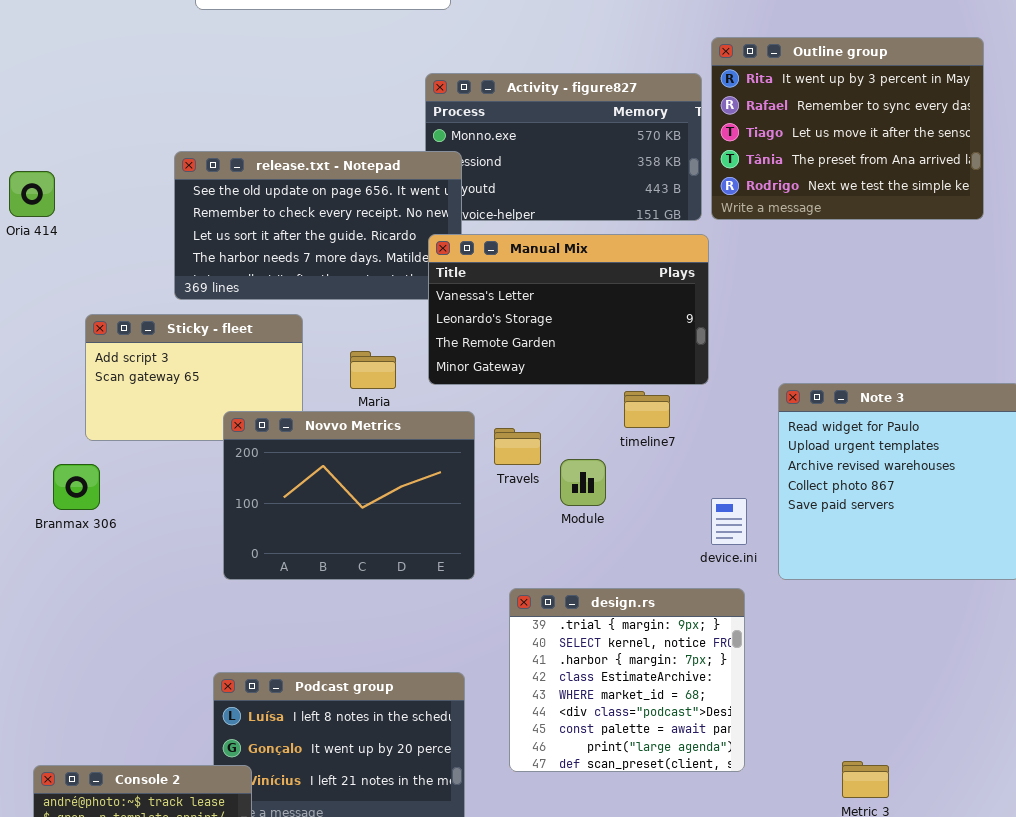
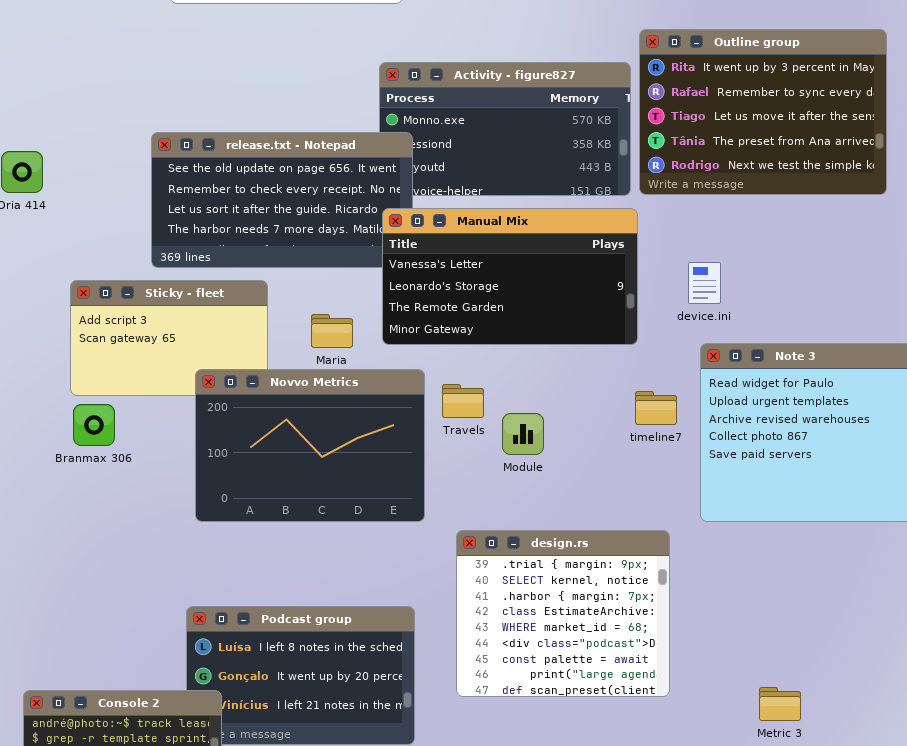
timeline7: [624,391,670,428] -> [635,391,677,425], moved
Branmax 306: [53,464,100,510] -> [73,404,115,446], moved
device.ini: [711,498,747,545] -> [688,262,721,304], moved

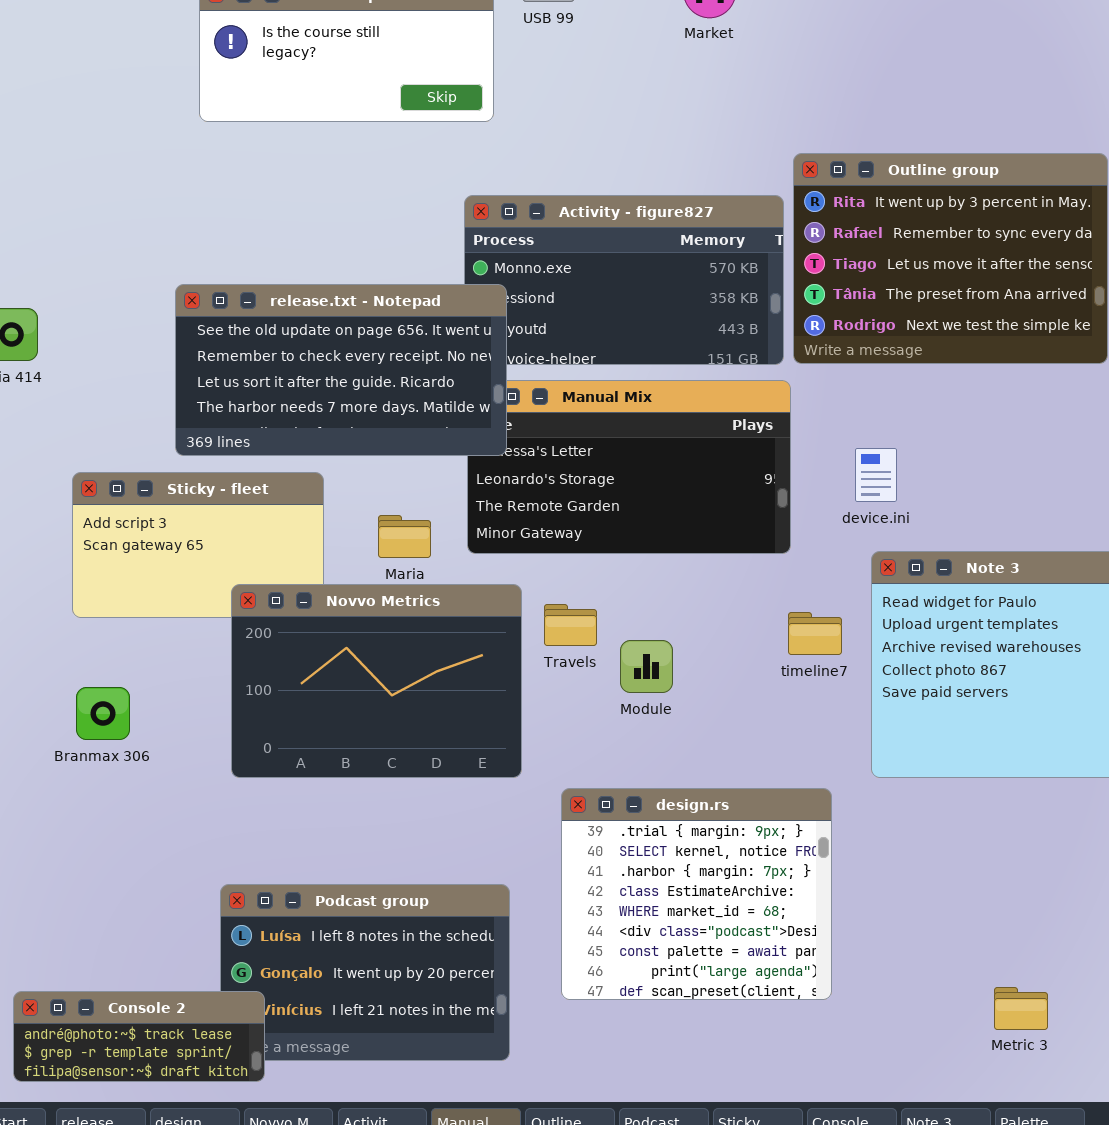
release.txt - Notepad: [151,132,413,268] -> [175,284,507,456], raised
Branmax 306: [73,404,115,446] -> [76,687,130,740], moved
Metric 3: [759,687,801,721] -> [994,987,1048,1030], moved

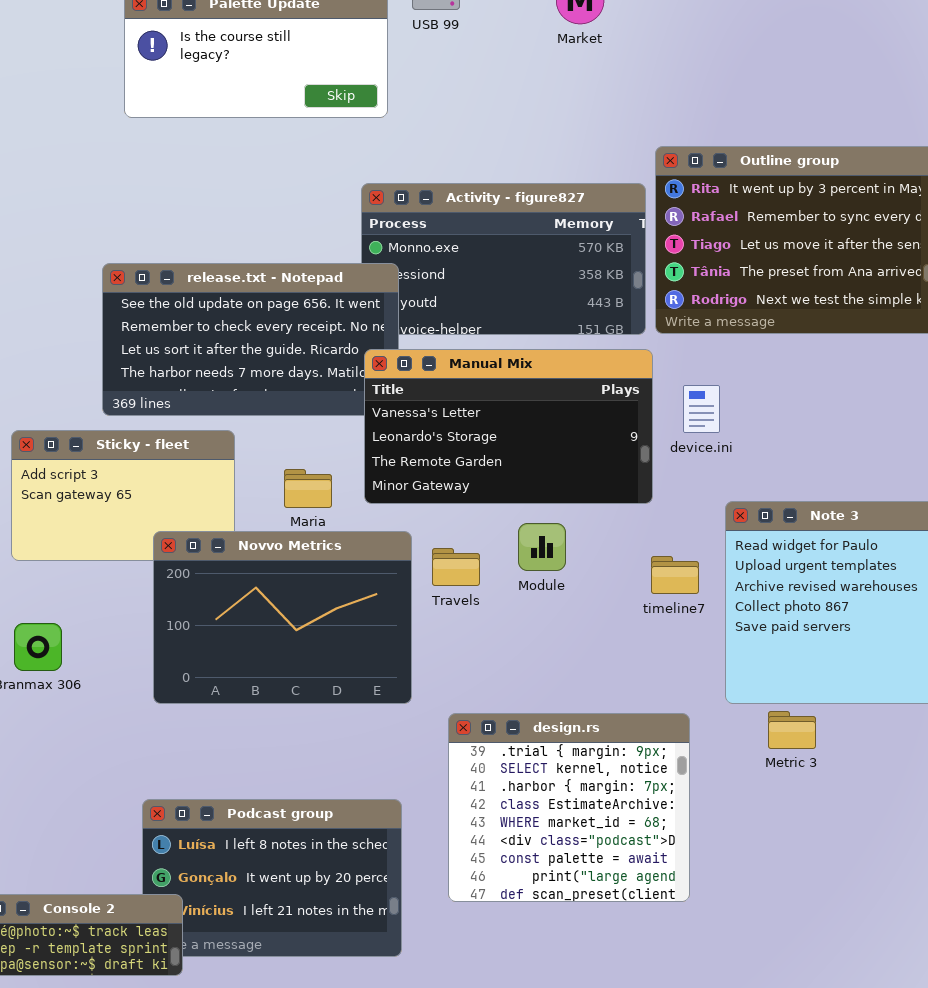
Manual Mix: [467,380,791,554] -> [364,349,653,504], raised
device.ini: [855,448,897,502] -> [683,385,720,433], moved
Module: [620,640,673,693] -> [518,523,566,571], moved
Metric 3: [994,987,1048,1030] -> [768,711,816,749], moved

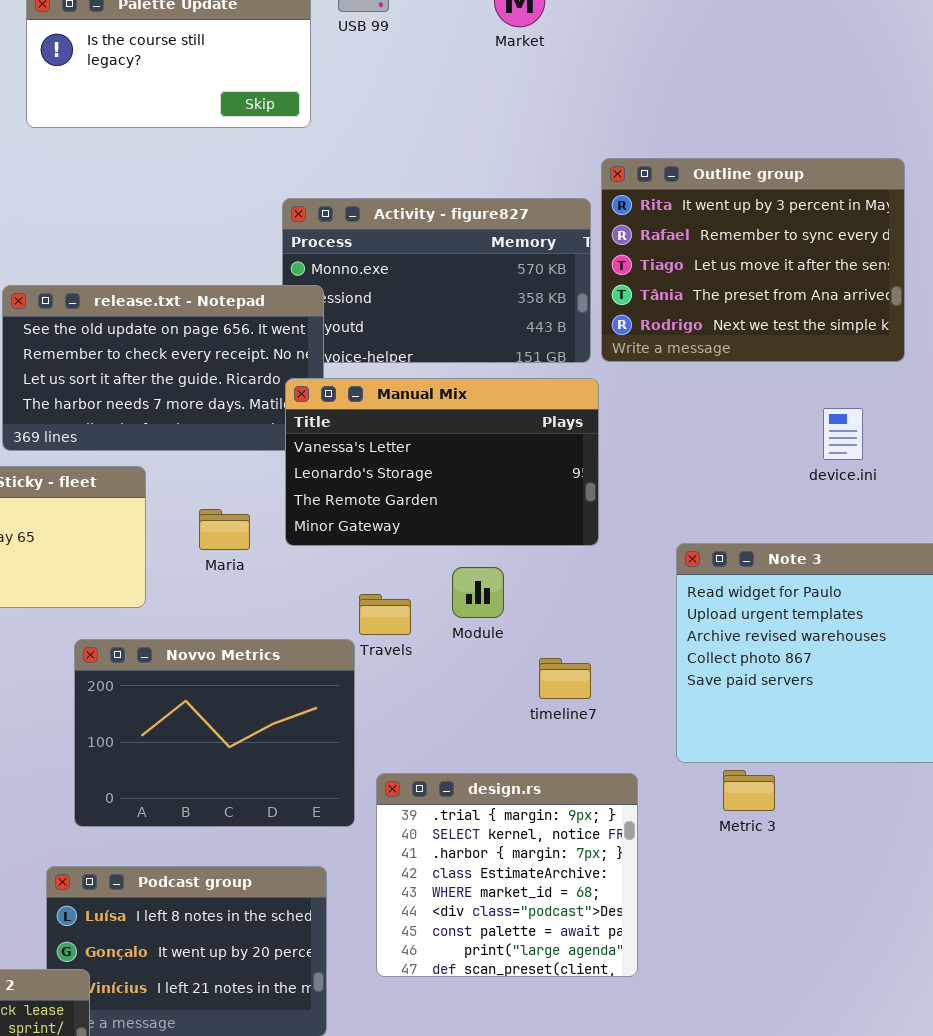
device.ini: [683,385,720,433] -> [823,408,863,460], moved
Novvo Metrics: [153,531,412,704] -> [74,639,355,827], moved
timeline7: [651,556,699,594] -> [539,658,591,699], moved

